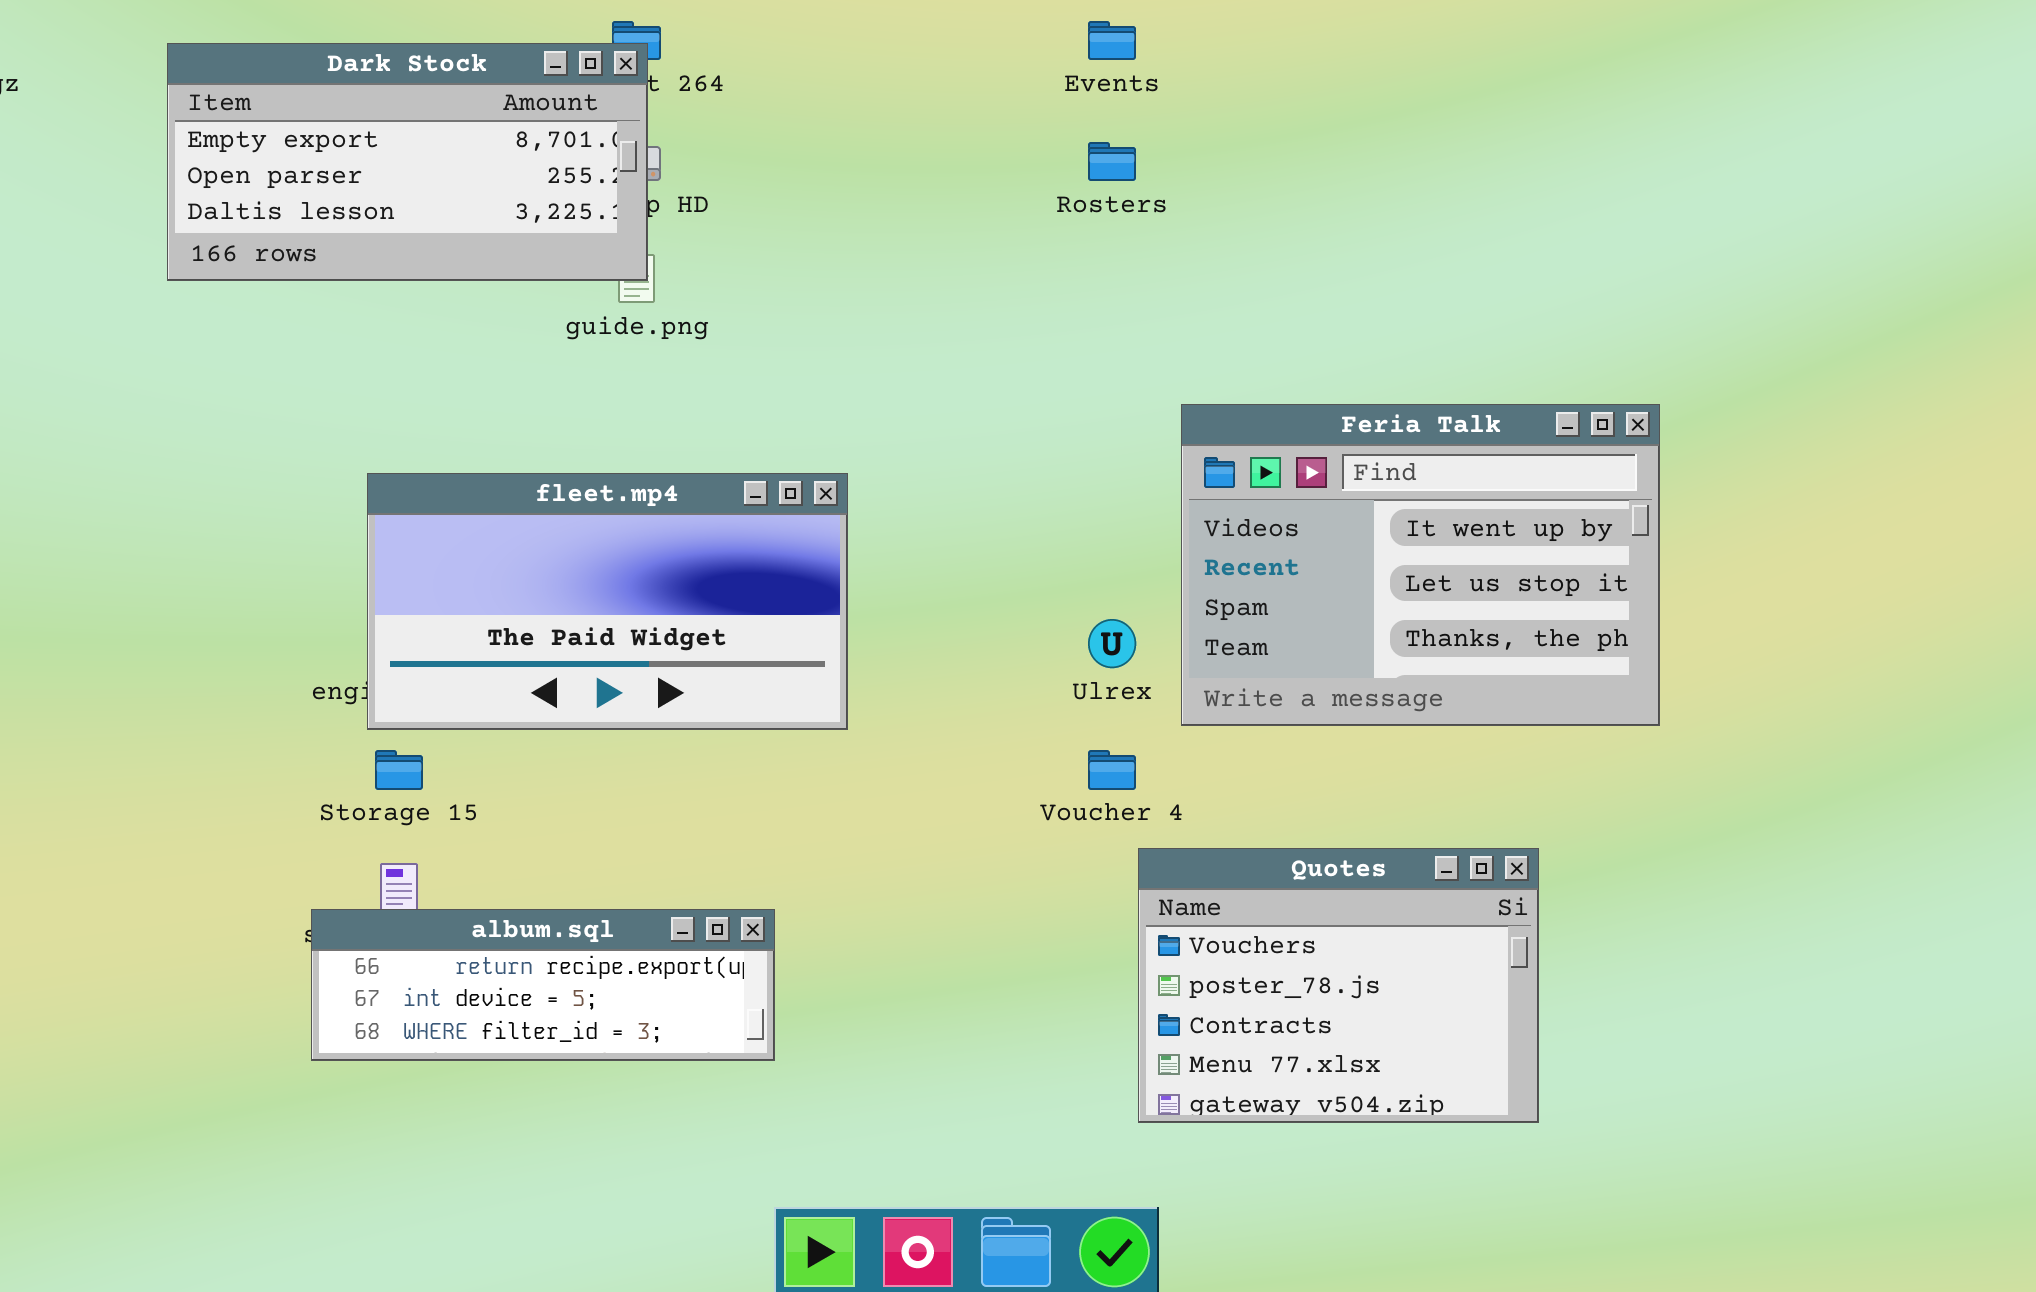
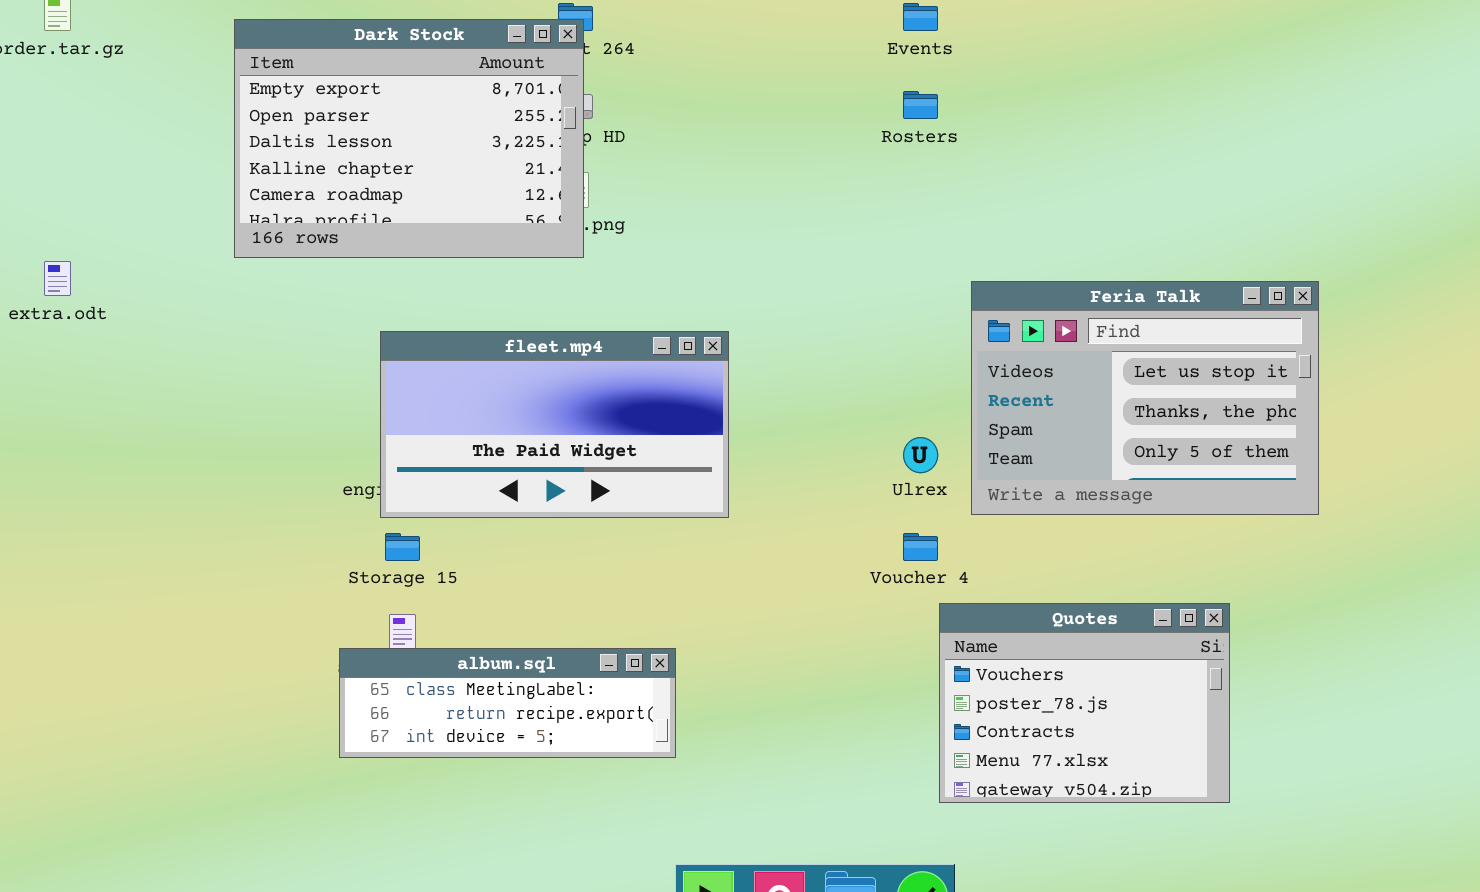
Dark Stock: [167,43,648,281] -> [234,19,584,258], resized
Feria Talk: [1181,404,1660,726] -> [971,281,1319,515], scrolled down 1 row
album.sql: [311,909,775,1061] -> [339,648,676,758], scrolled up 1 row

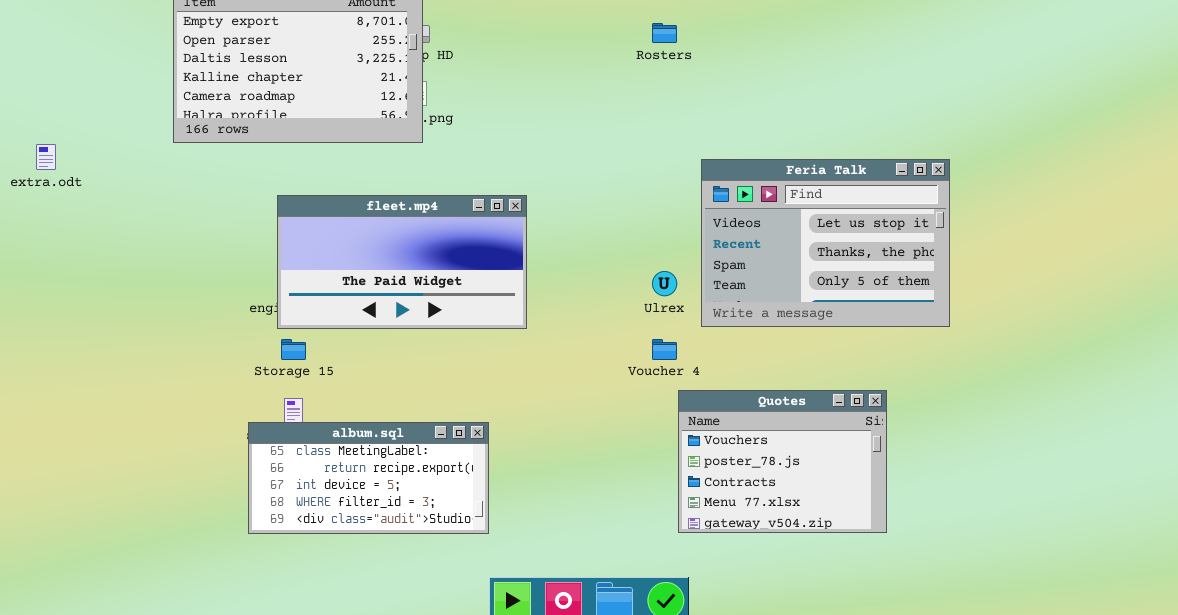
album.sql: [339,648,676,758] -> [248,422,489,534], resized

